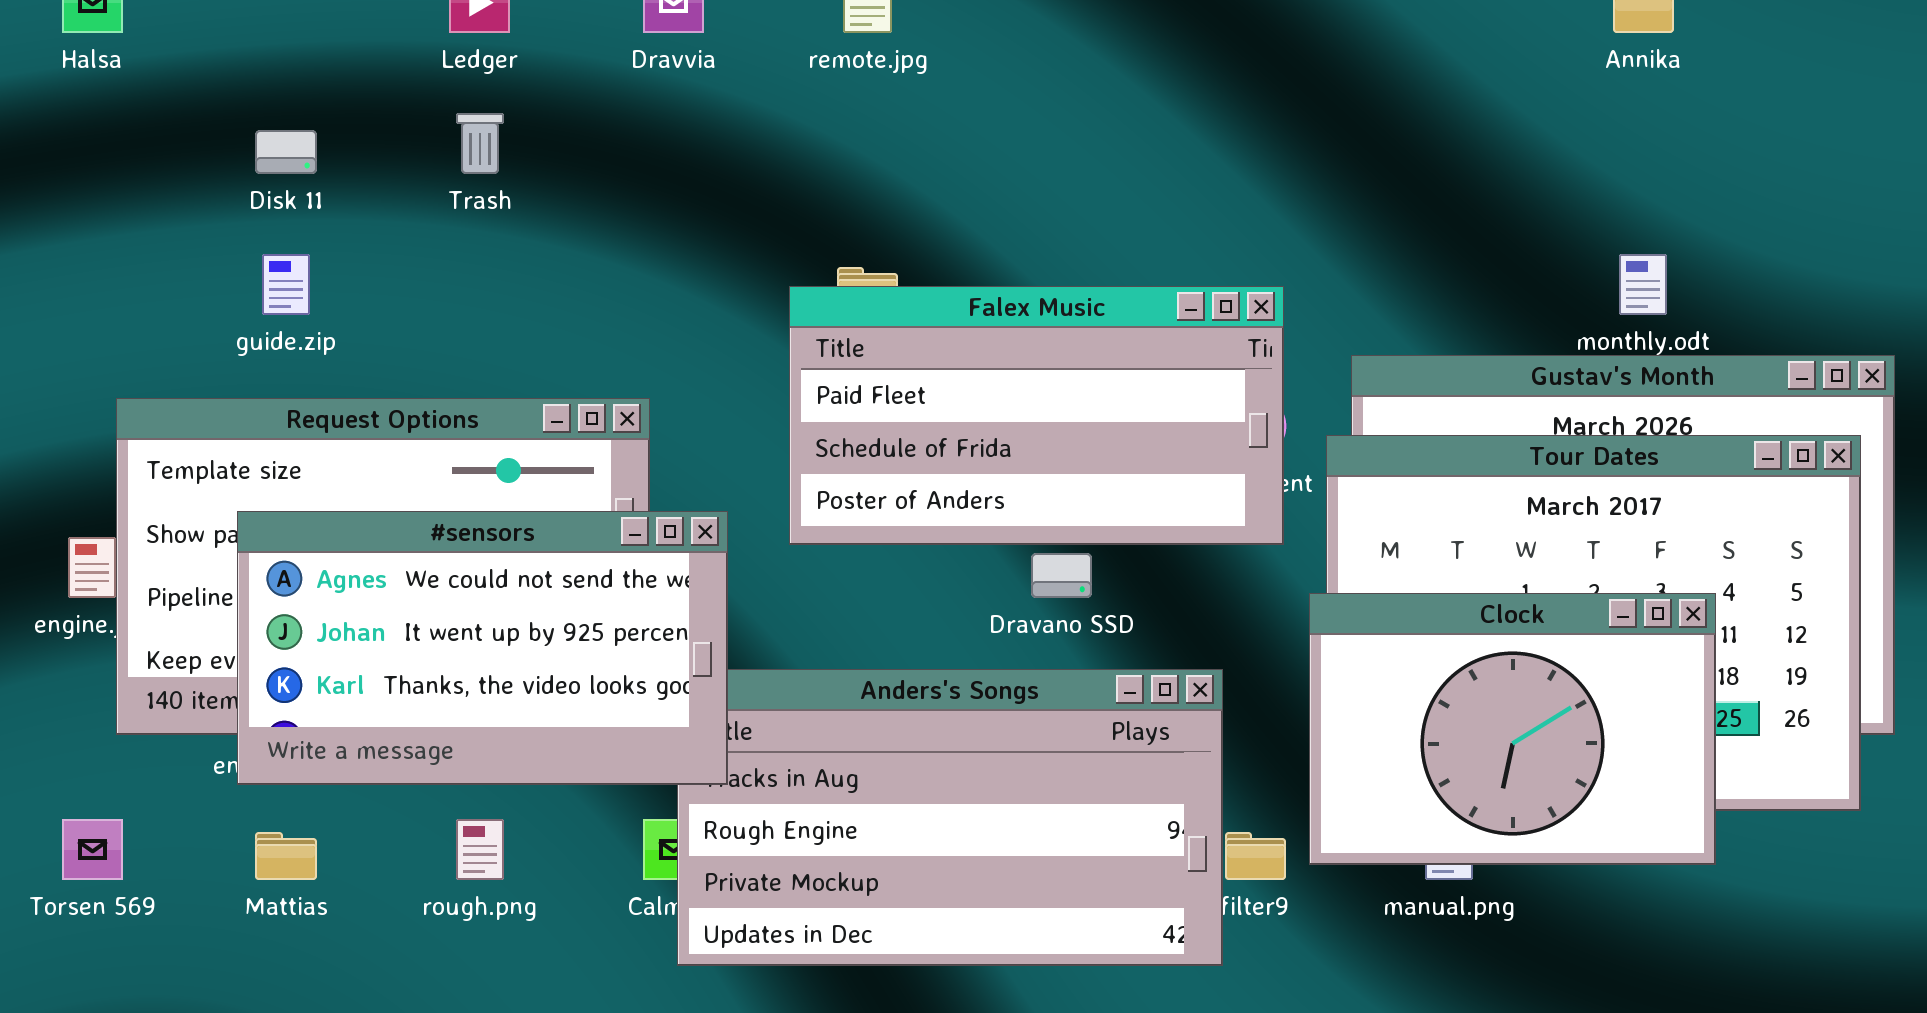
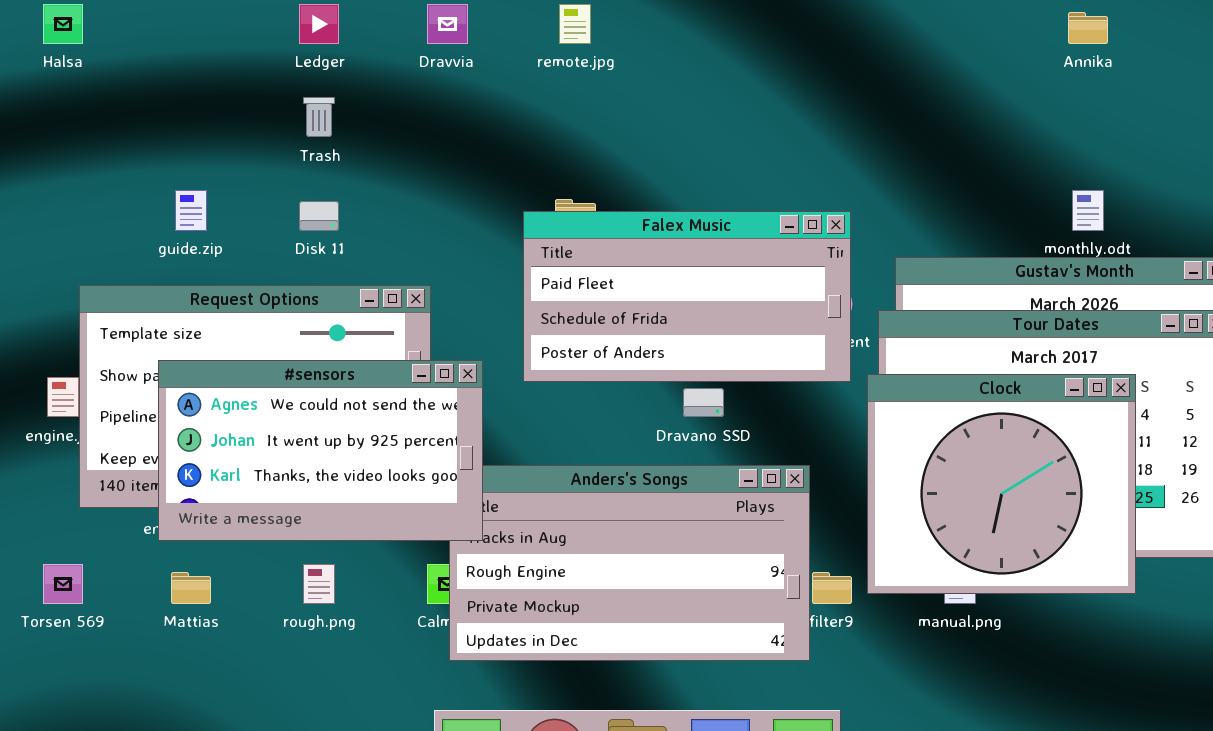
Disk 11: [255,130,317,174] -> [299,201,339,231], moved
Clock: [1309,593,1716,865] -> [867,374,1136,594], resized

